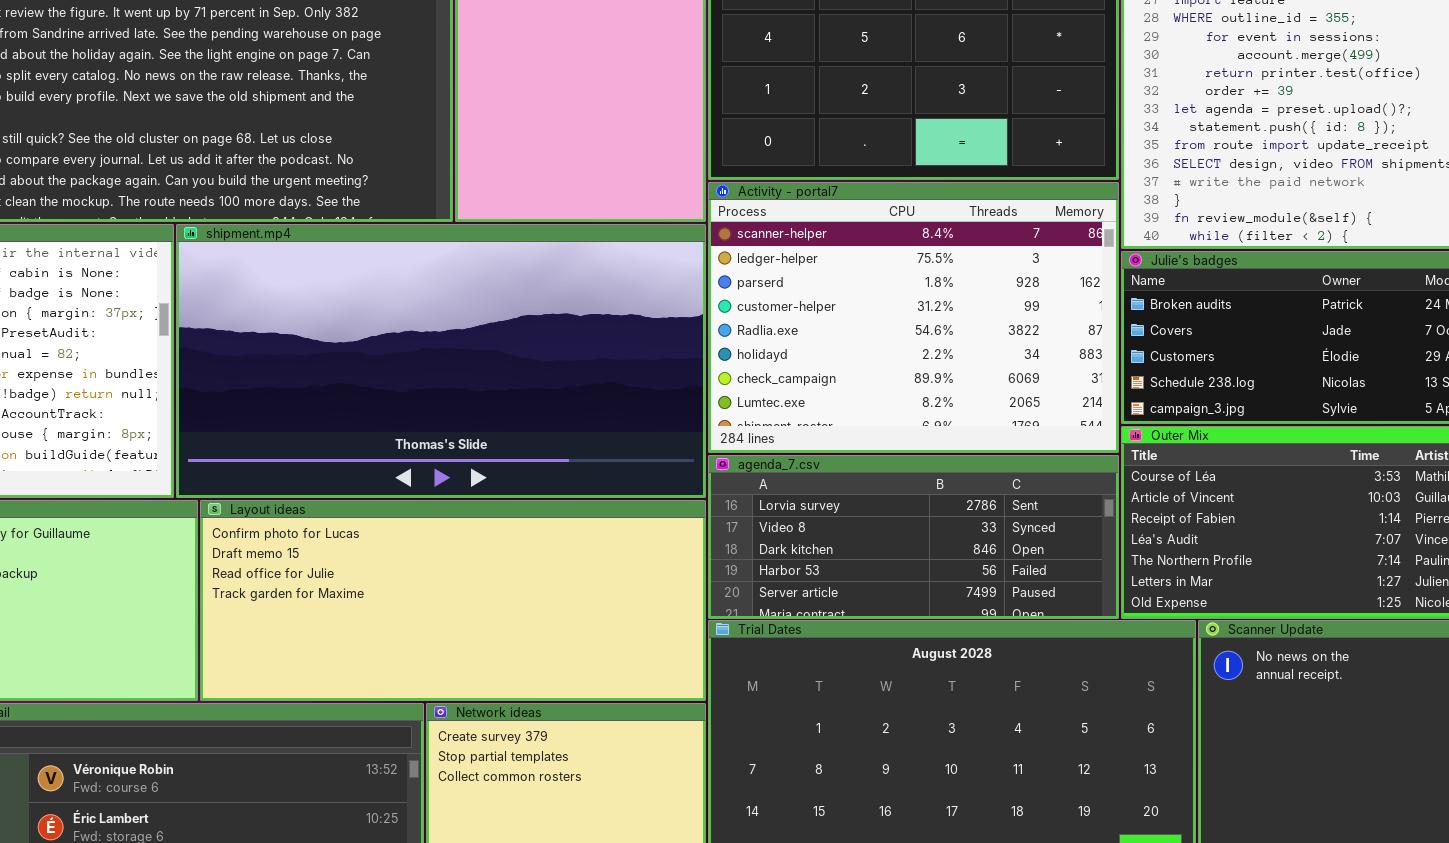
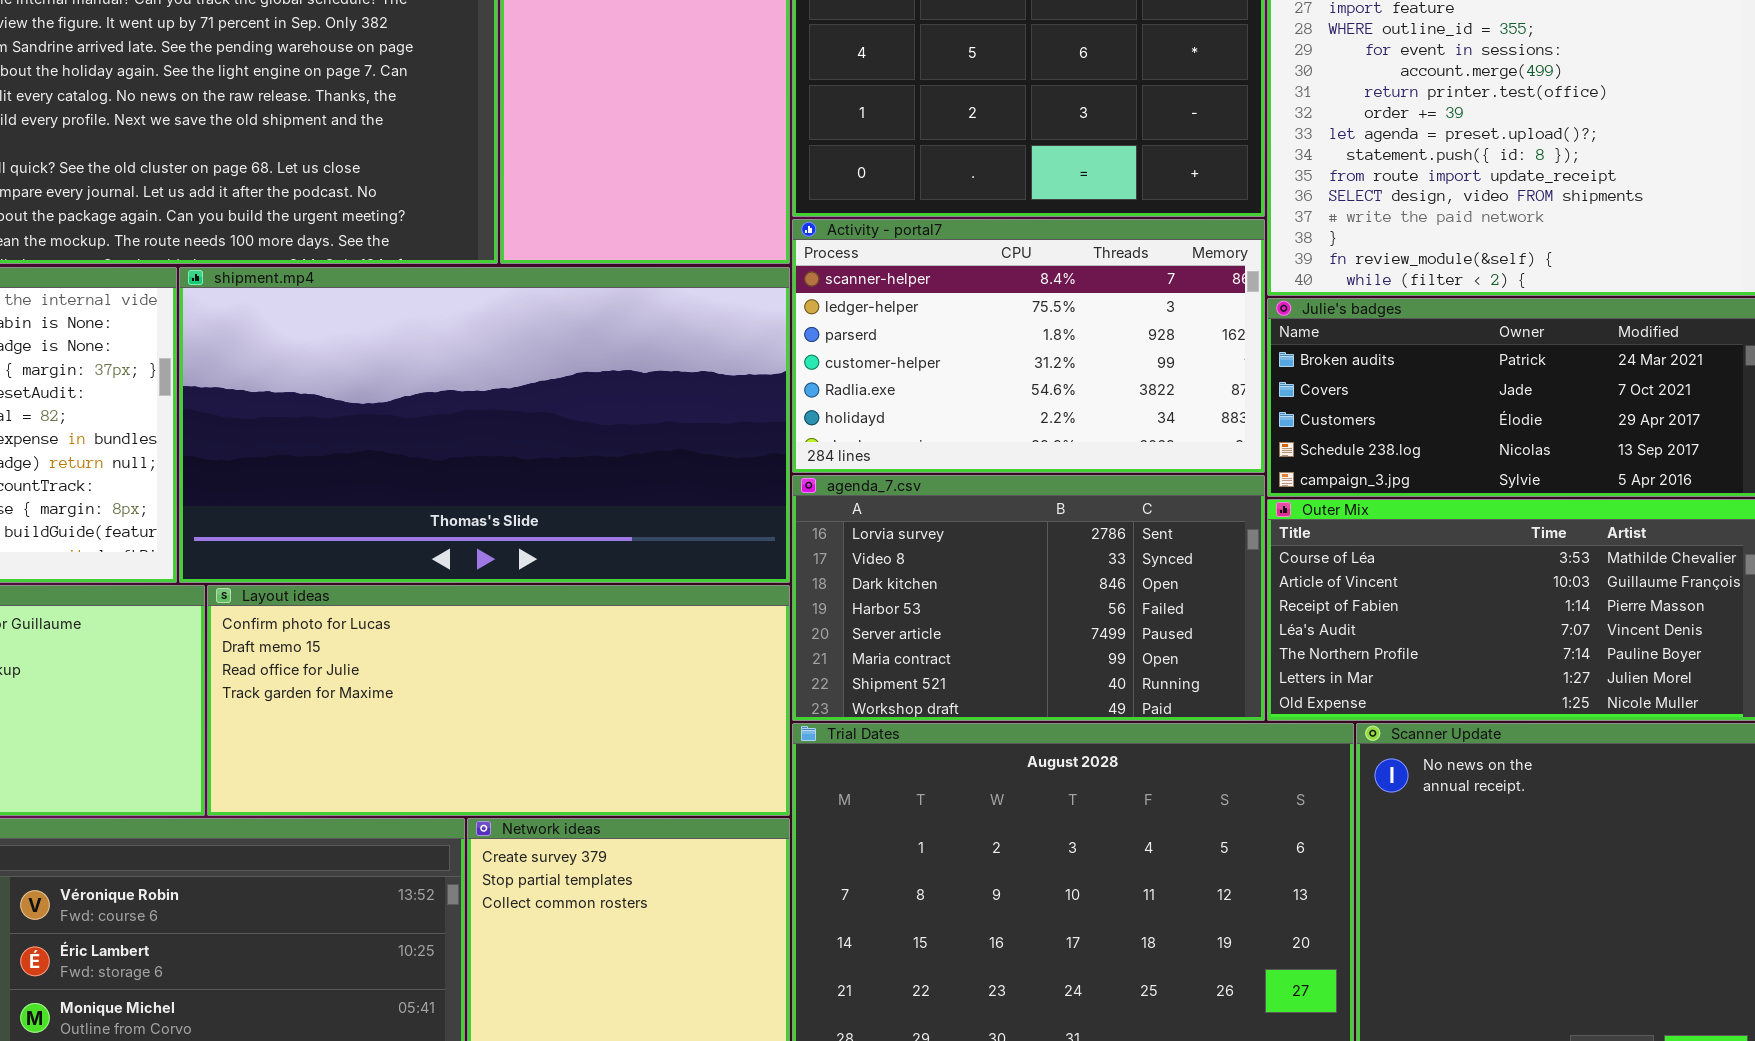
Activity - portal7: [708,182,1119,453] -> [792,219,1265,473], resized
agenda_7.csv: [708,455,1119,619] -> [792,475,1265,721], resized

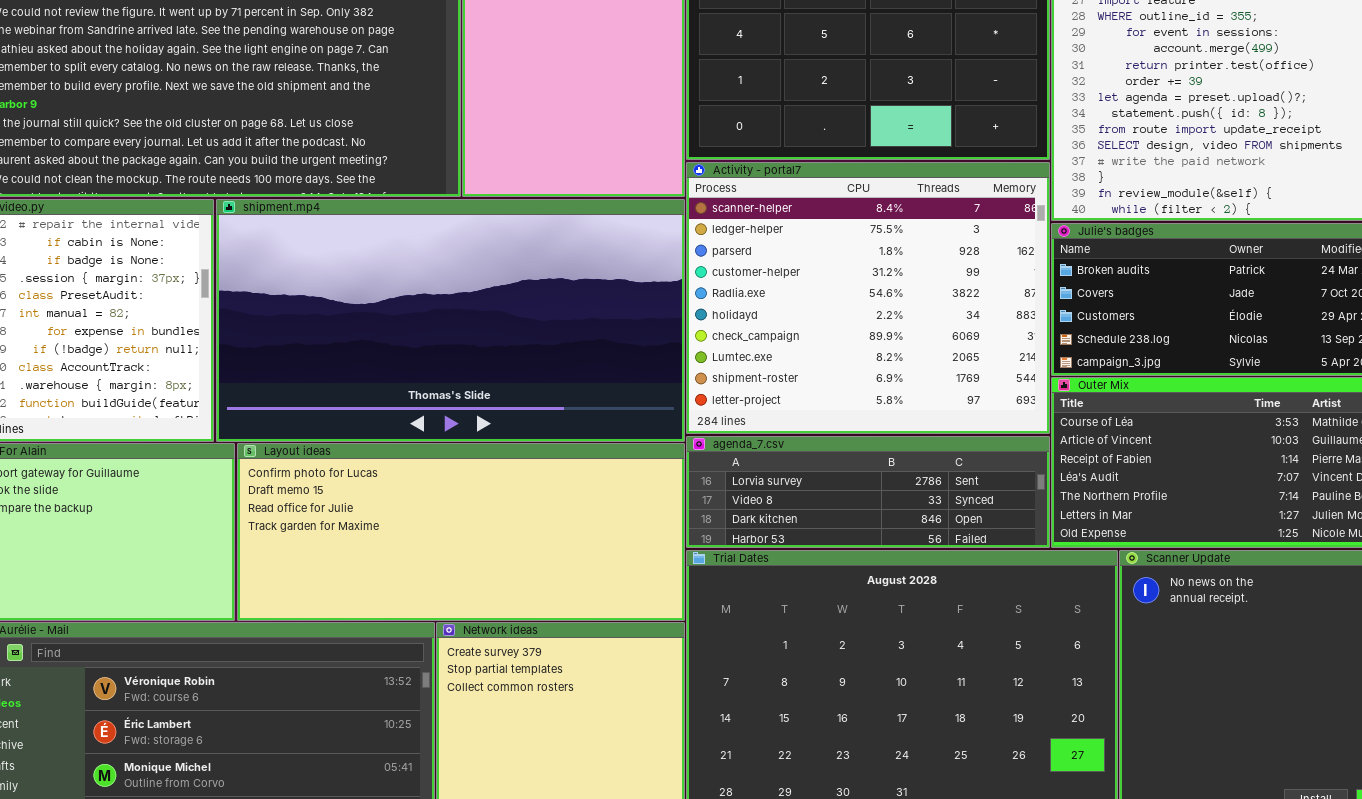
Activity - portal7: [792,219,1265,473] -> [686,162,1050,434], resized
agenda_7.csv: [792,475,1265,721] -> [686,436,1050,548], resized

